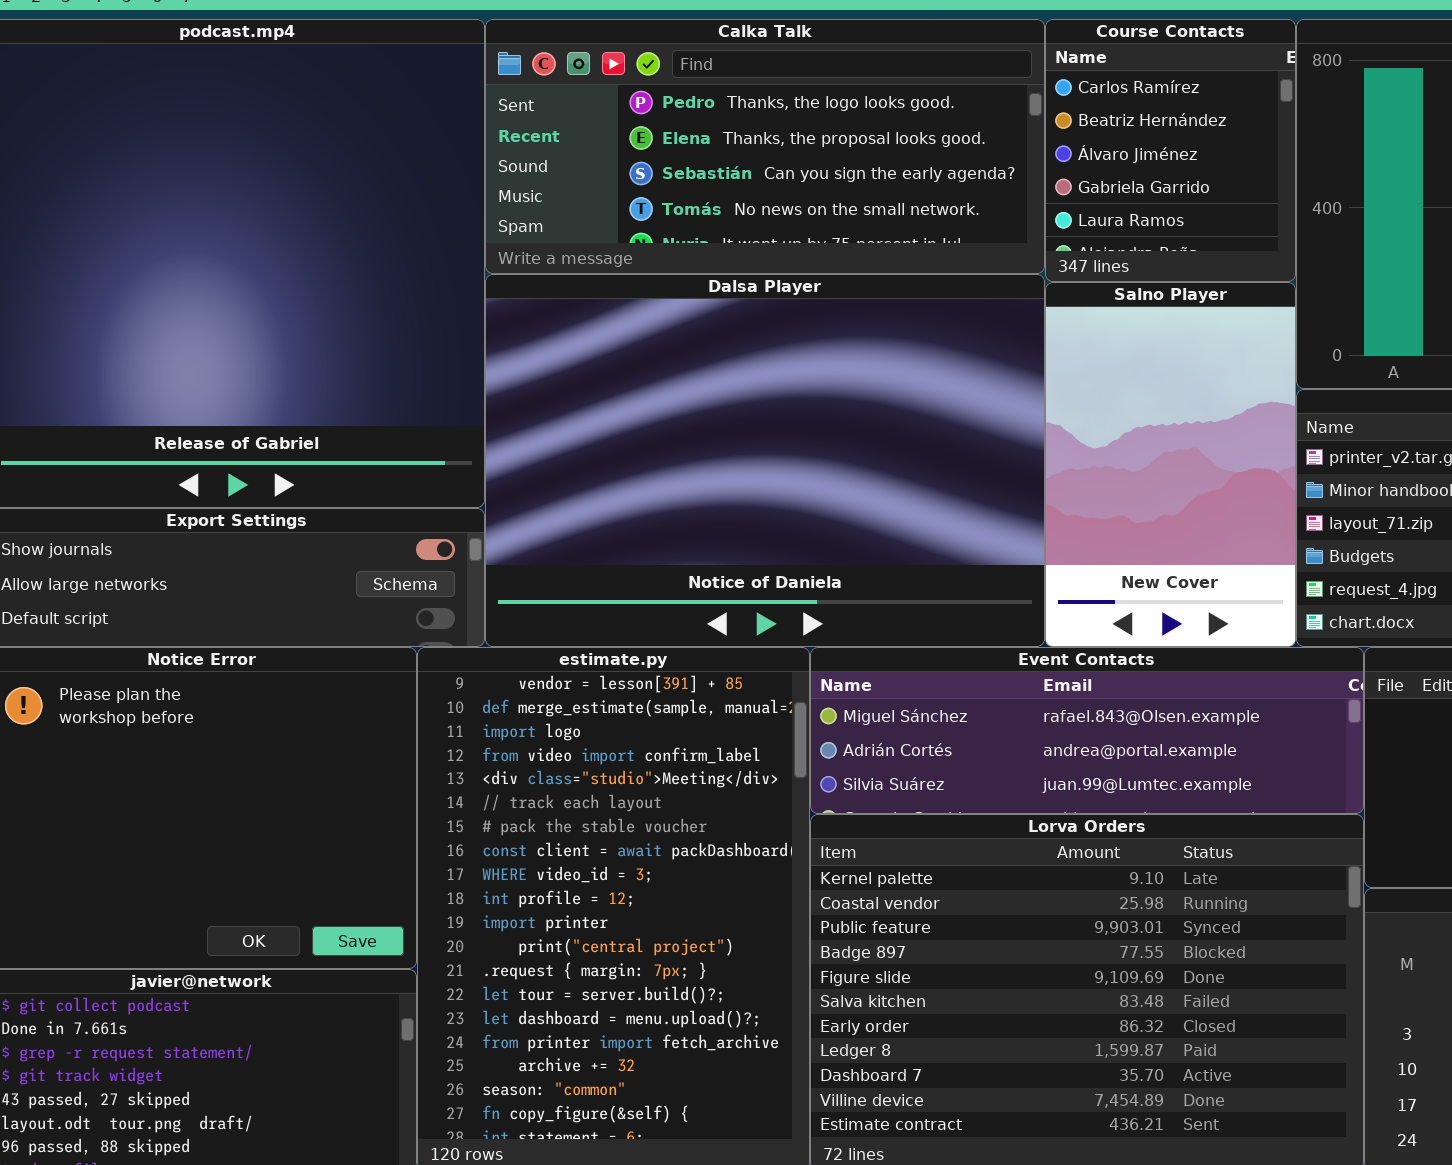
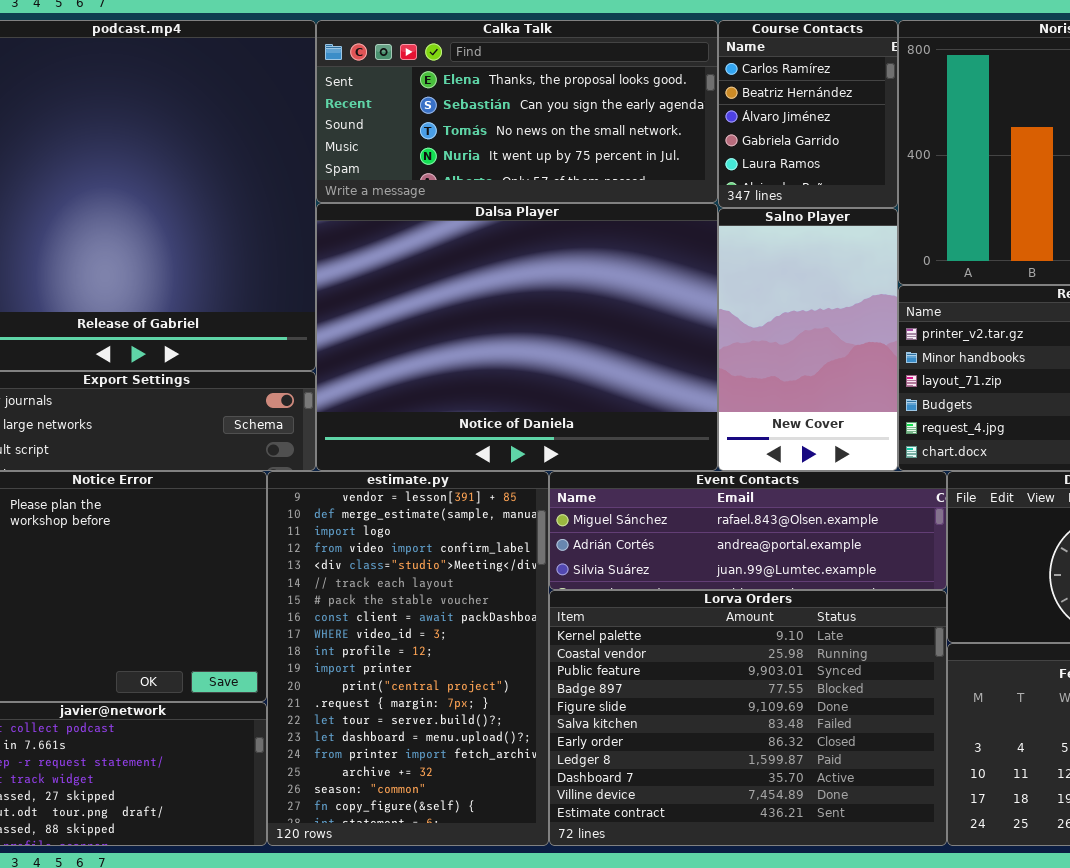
Calka Talk: [485,19,1045,274] -> [316,20,718,203], scrolled down 1 row

